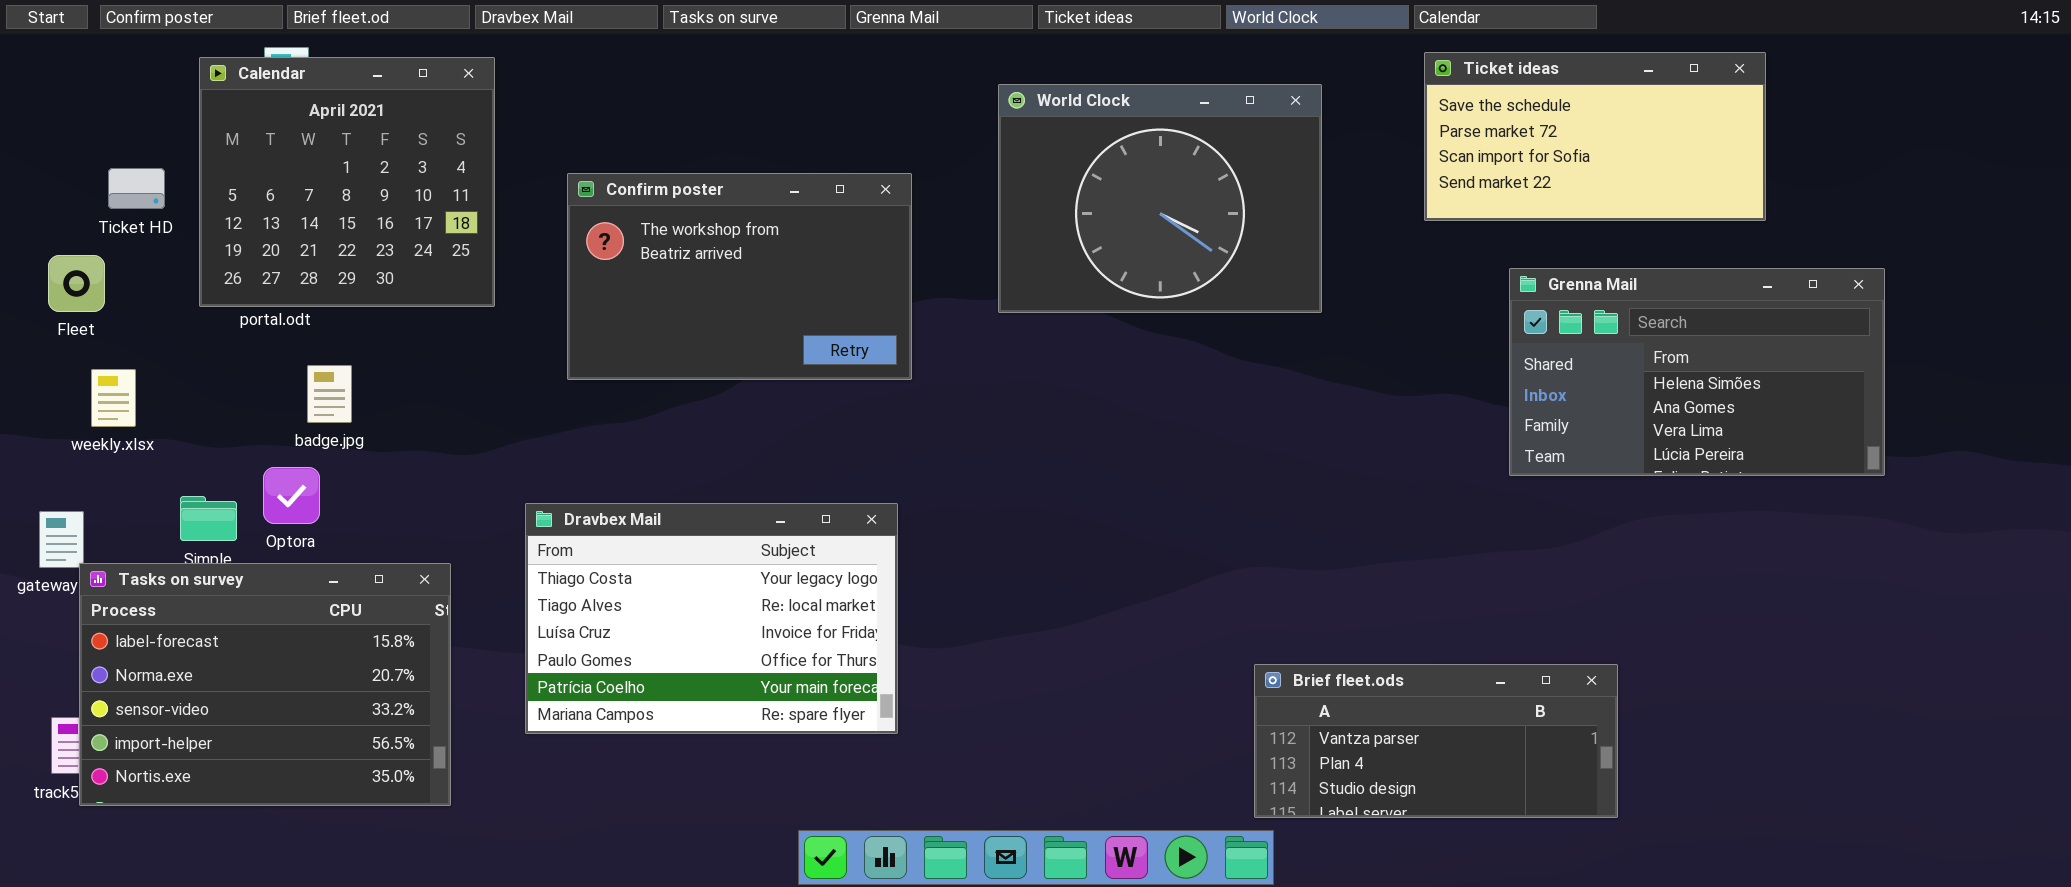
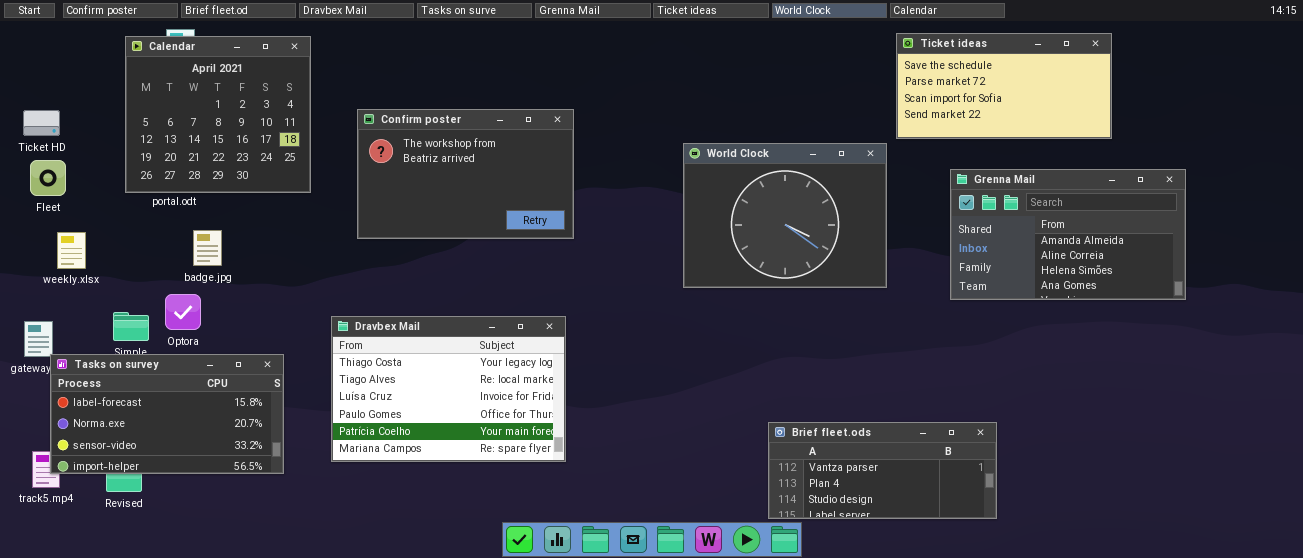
World Clock: [998,84,1322,313] -> [683,143,887,288], moved
Ticket HD: [108,168,165,209] -> [23,110,60,136], moved
Grenna Mail: [1509,268,1885,476] -> [950,169,1186,300], scrolled up 2 rows
Tasks on survey: [79,563,451,806] -> [50,354,284,474], resized
Brief fleet.ods: [1254,664,1618,818] -> [768,422,997,519], moved

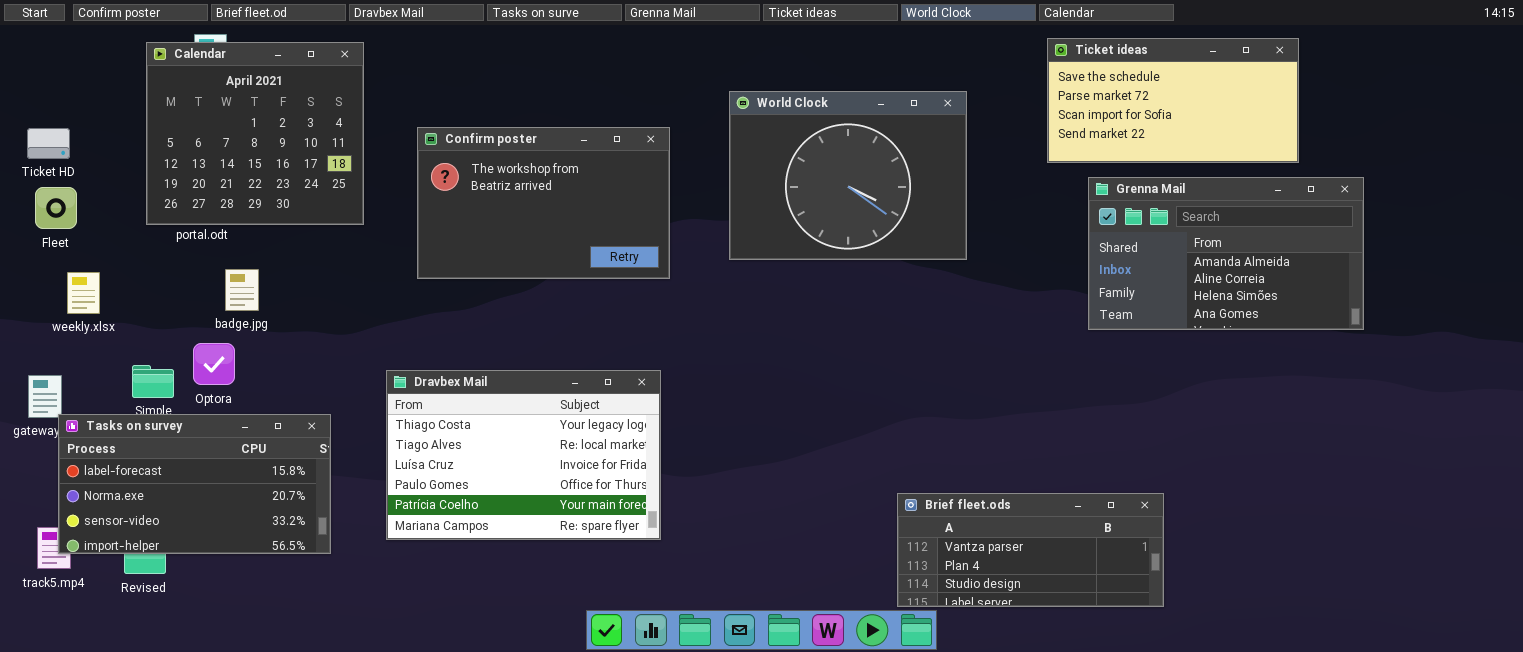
World Clock: [683,143,887,288] -> [729,91,967,260], moved
Grenna Mail: [950,169,1186,300] -> [1088,177,1364,330], moved

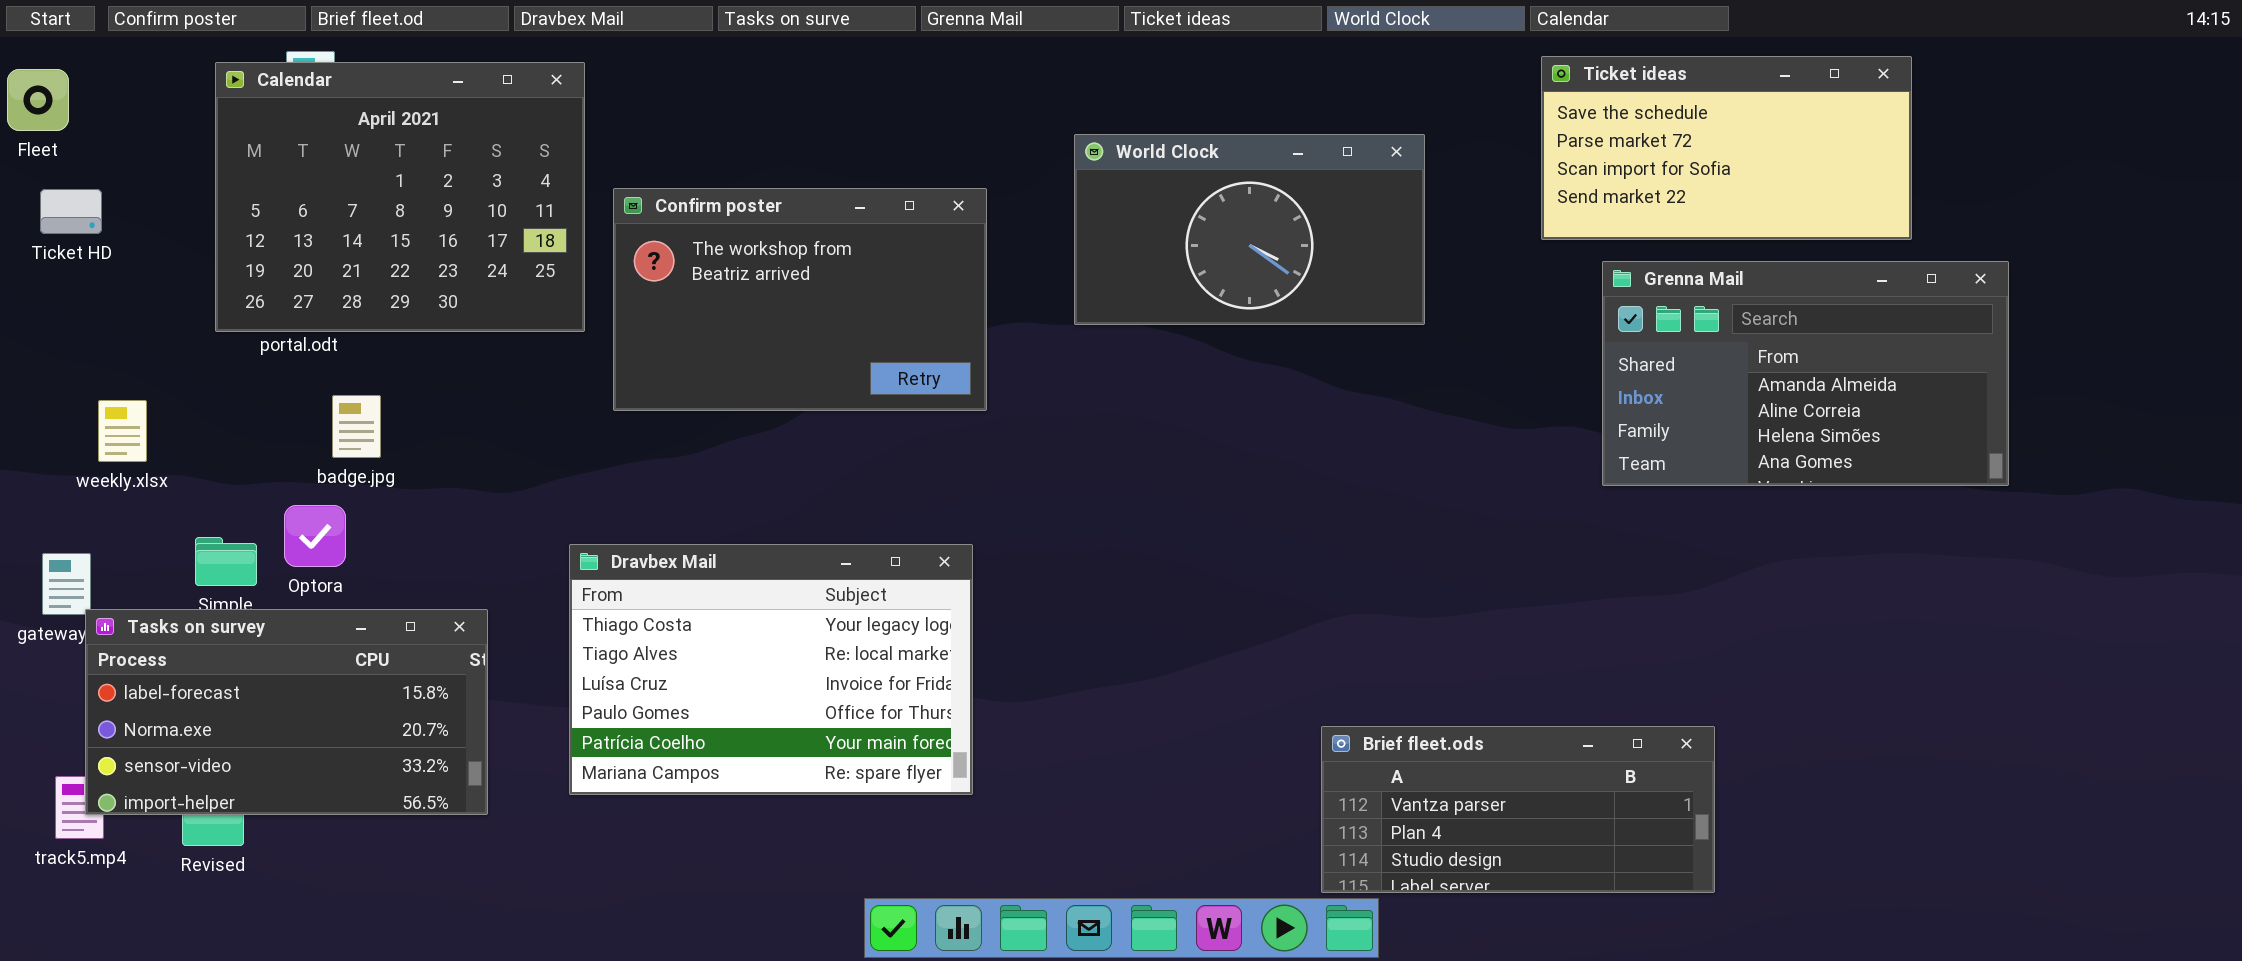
Calendar: [146,42,364,225] -> [215,62,585,332], resized
World Clock: [729,91,967,260] -> [1074,134,1425,325], resized
Fleet: [35,187,77,229] -> [7,69,69,131], moved

